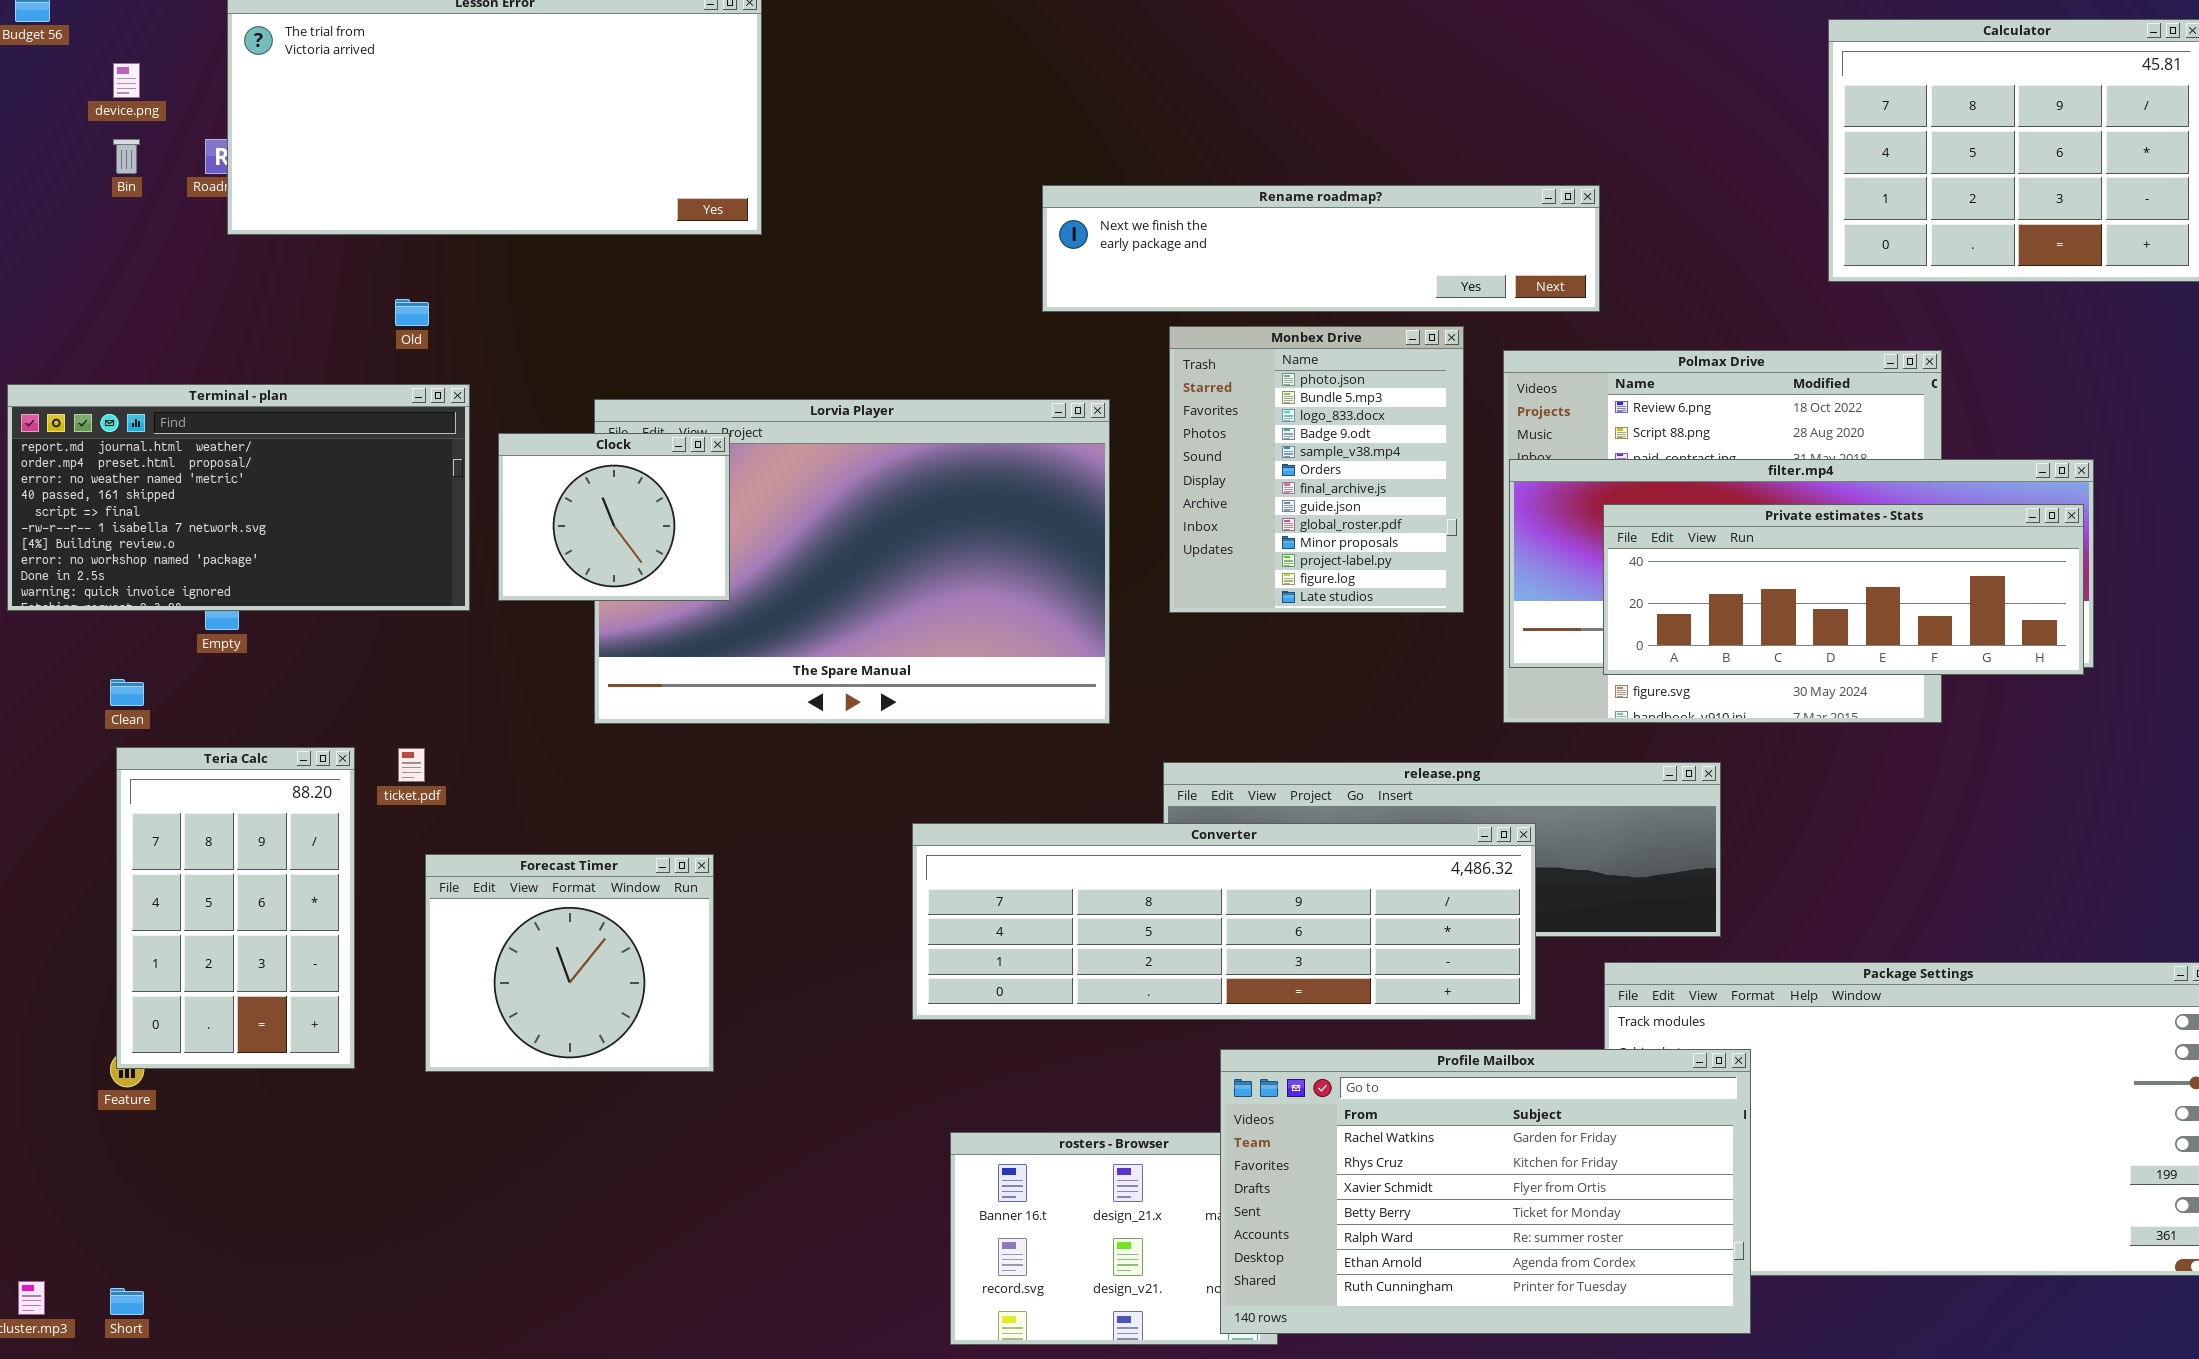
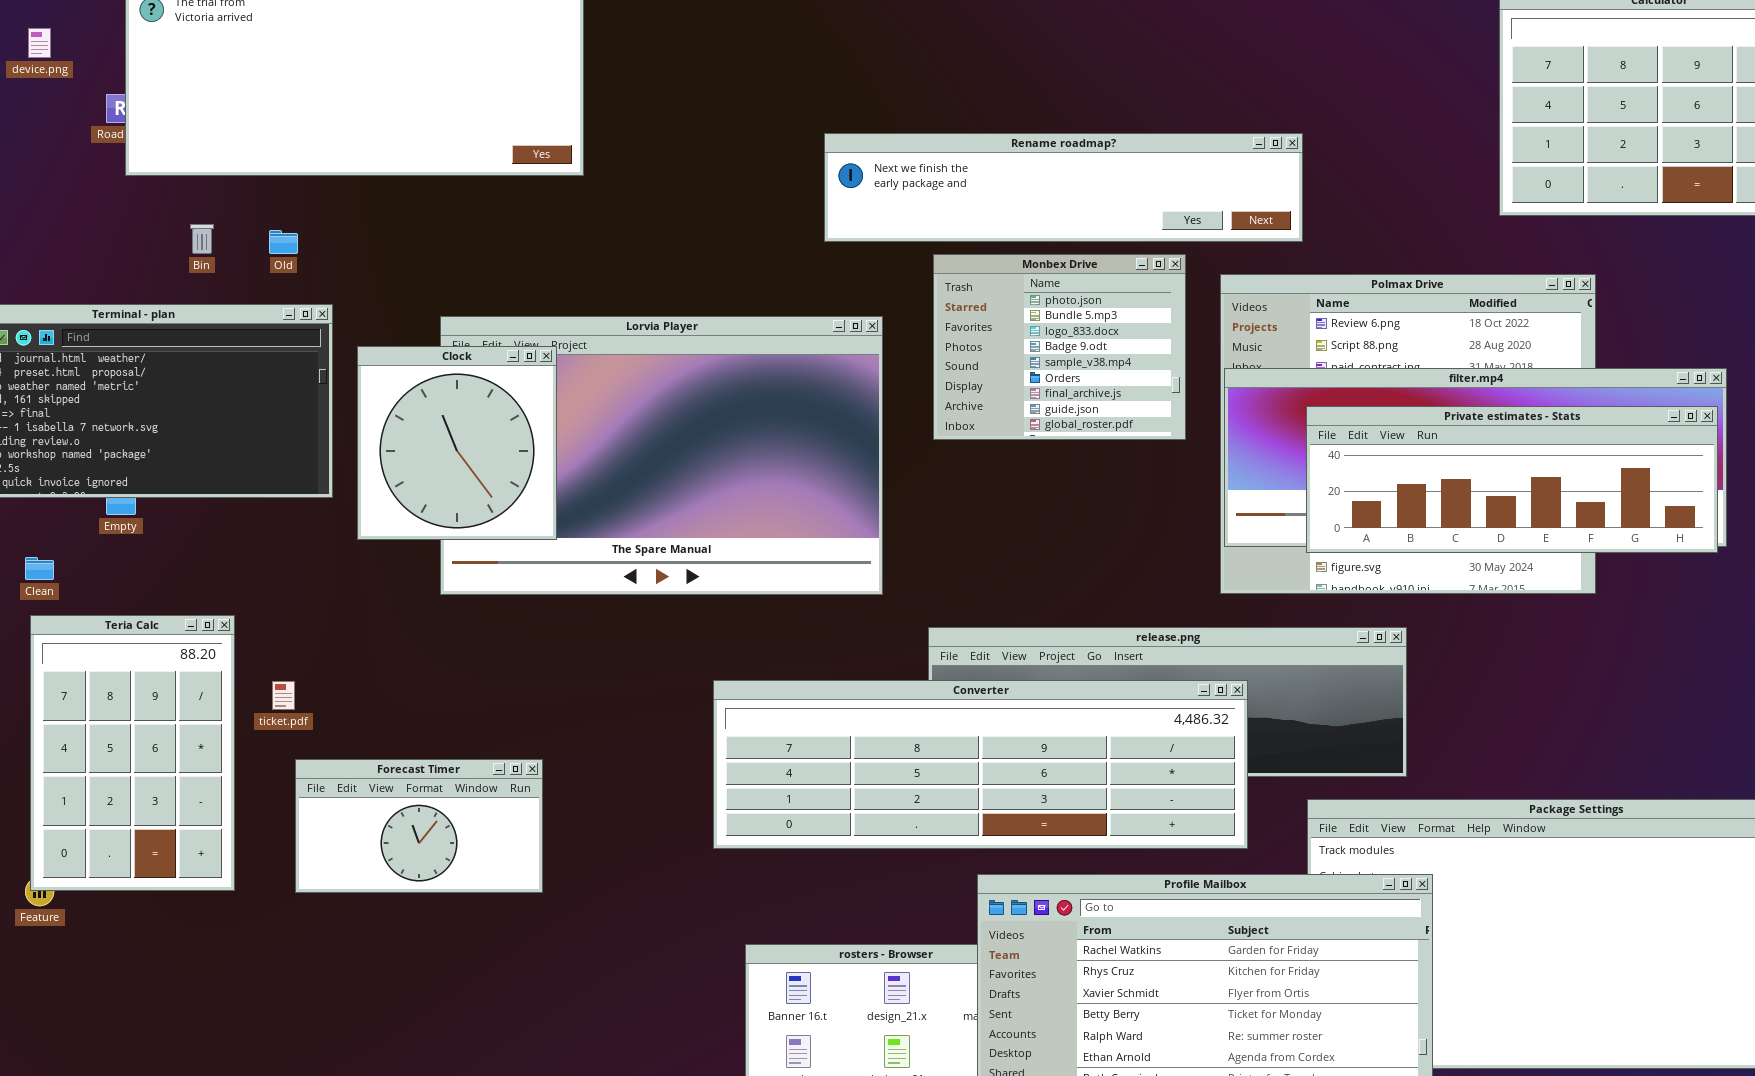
Bin: [113,139,140,174] -> [190,224,214,254], moved
Monbex Drive: [1169,326,1464,613] -> [933,254,1186,440], resized
Clock: [498,433,730,601] -> [357,346,557,540], resized
ticket.pdf: [398,748,425,782] -> [272,681,295,710], moved
Forecast Timer: [425,854,714,1072] -> [295,759,543,893], resized

